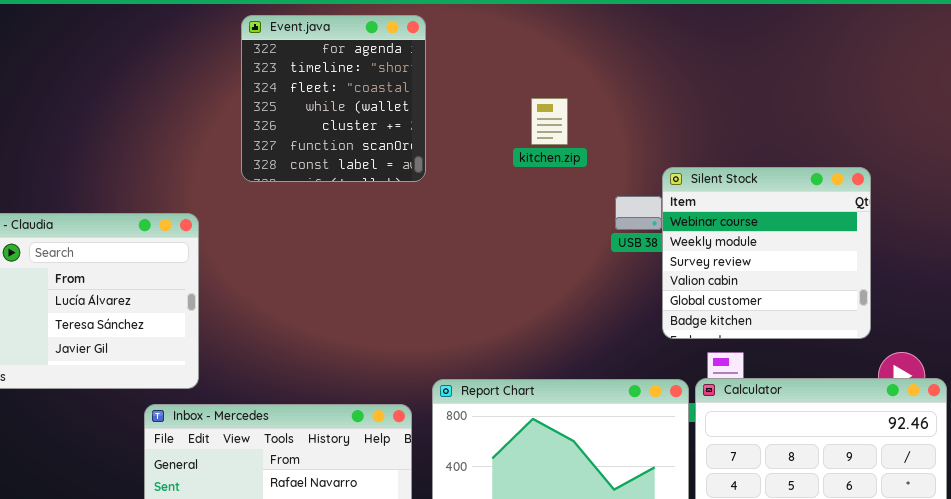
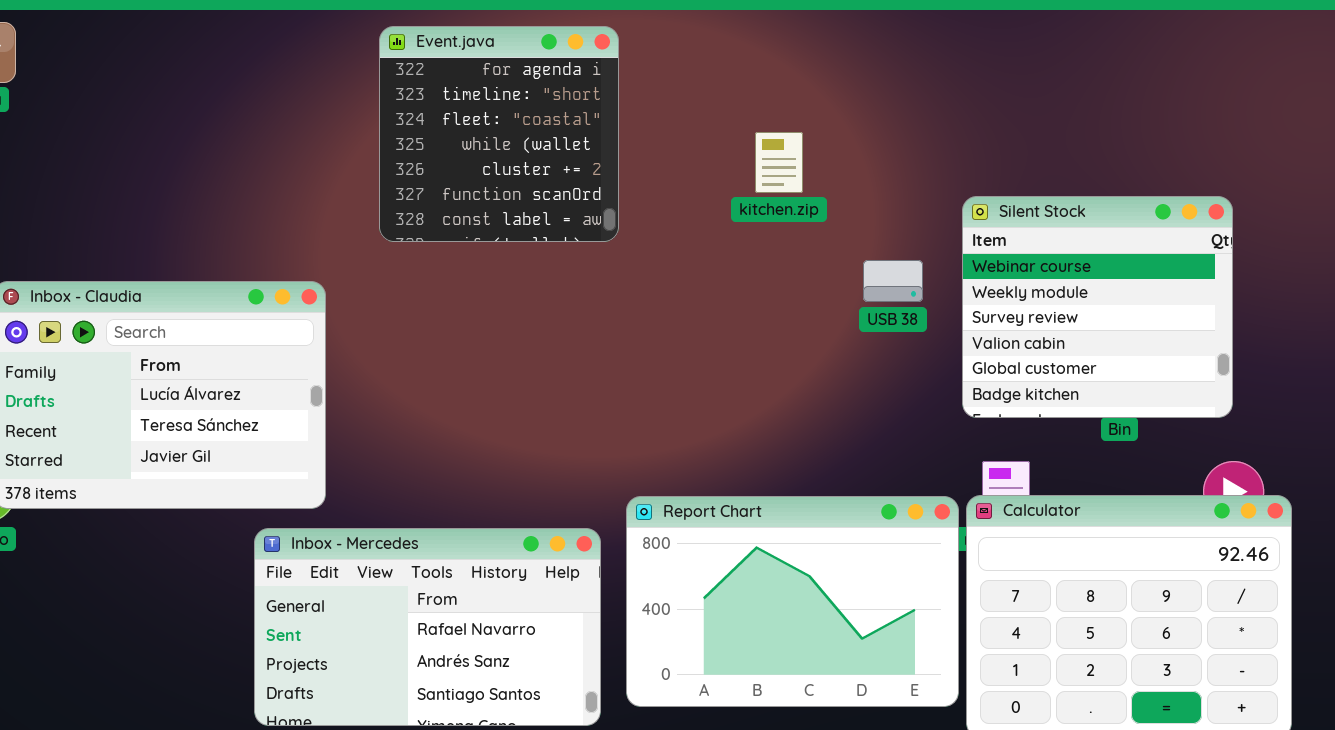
Silent Stock: [662,167,871,339] -> [962,196,1233,418], moved

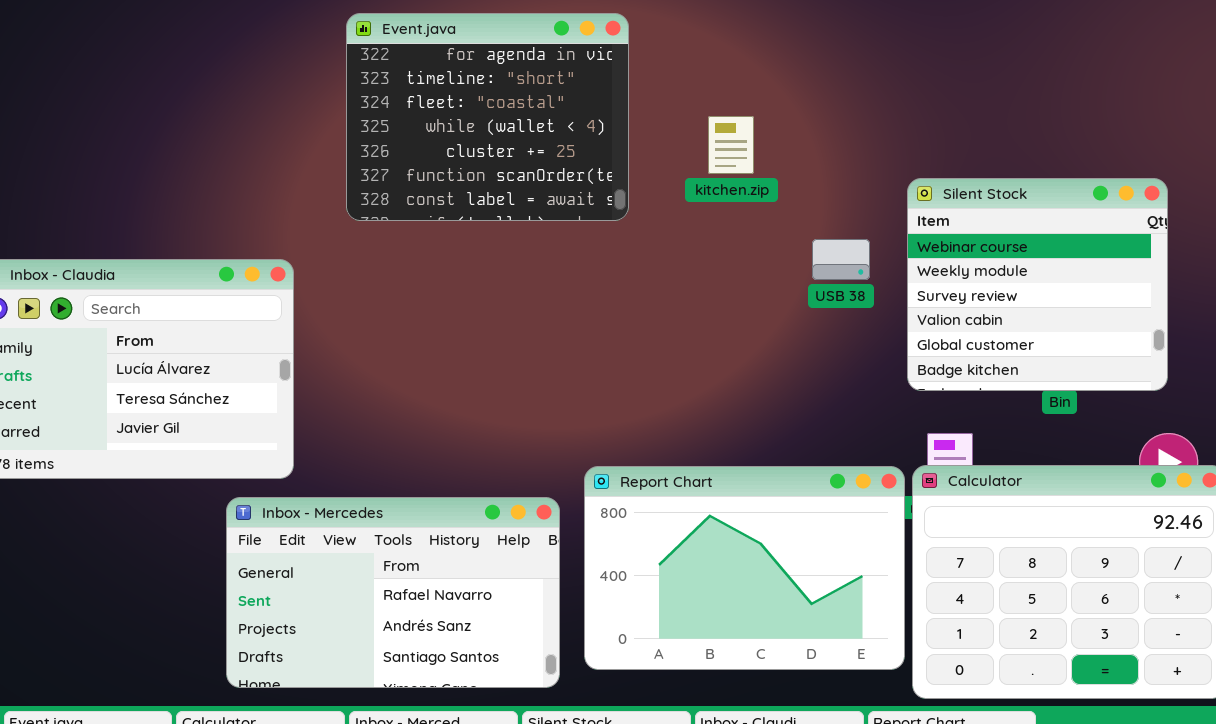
Event.java: [379,26,619,242] -> [346,13,629,221], resized

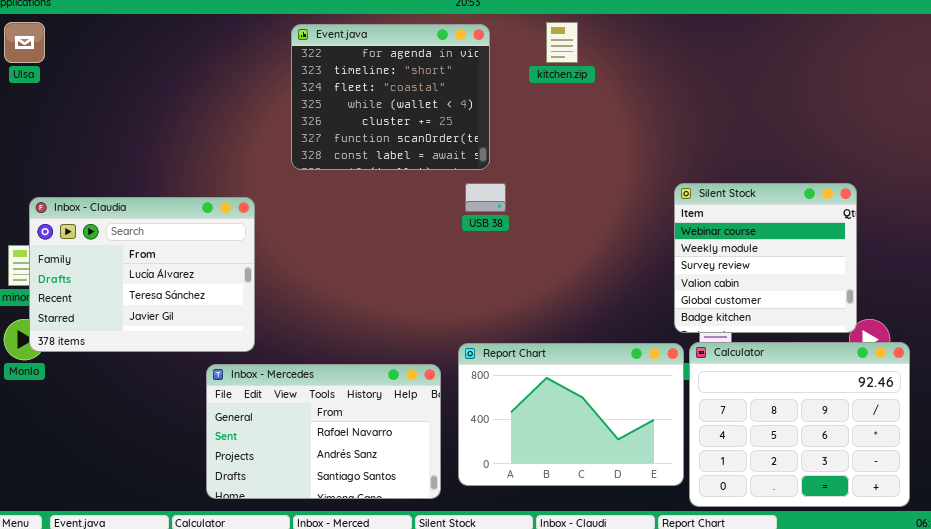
kitchen.zip: [708,116,754,174] -> [546,22,578,63], moved
Silent Stock: [907,178,1168,391] -> [674,183,857,333], moved
USB 38: [812,239,870,280] -> [465,183,506,212], moved

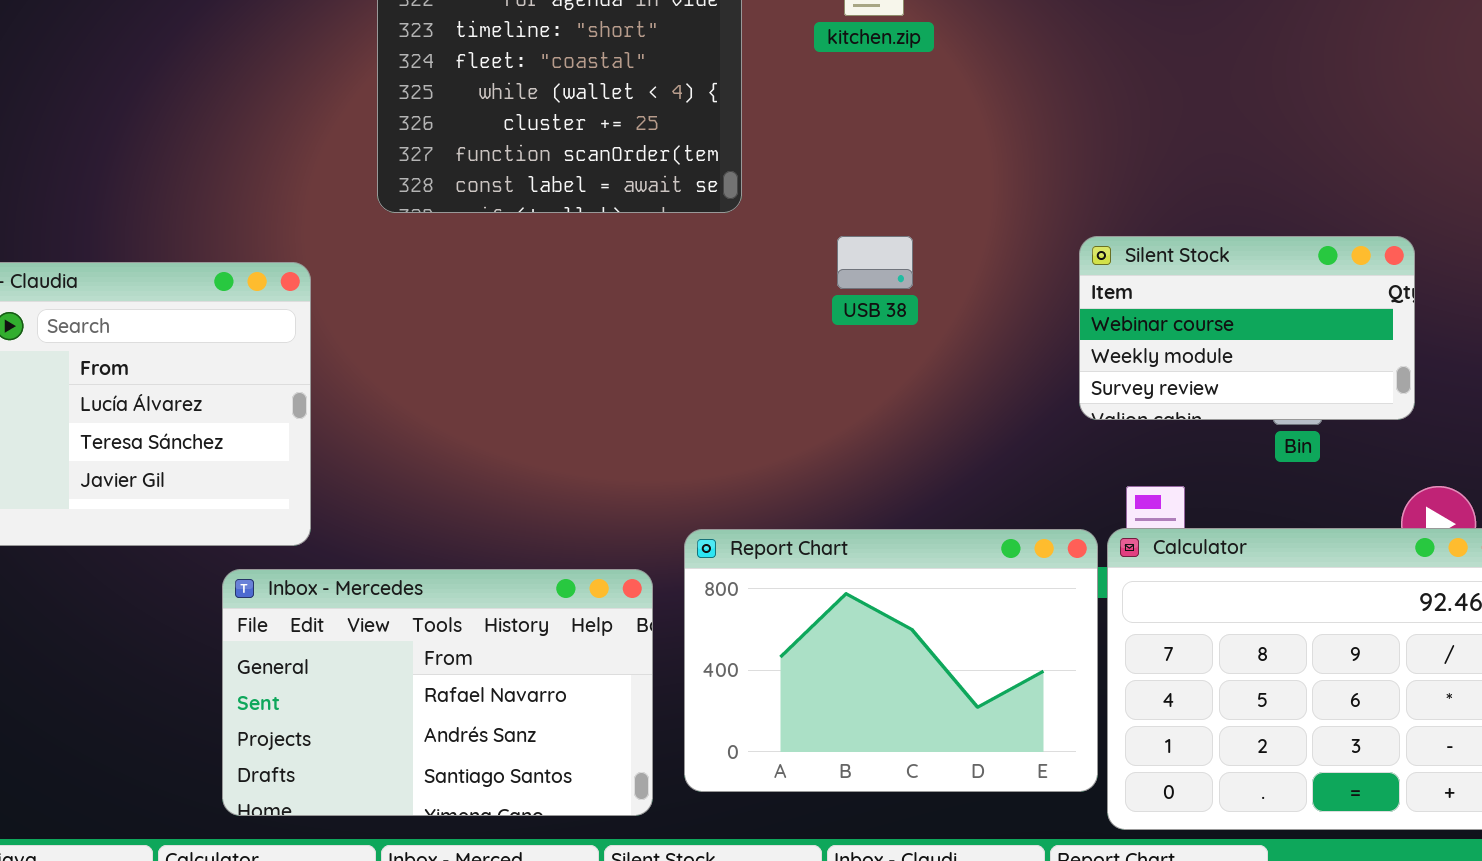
USB 38: [465,183,506,212] -> [837,236,913,289], moved
Silent Stock: [674,183,857,333] -> [1079,236,1415,420], resized

